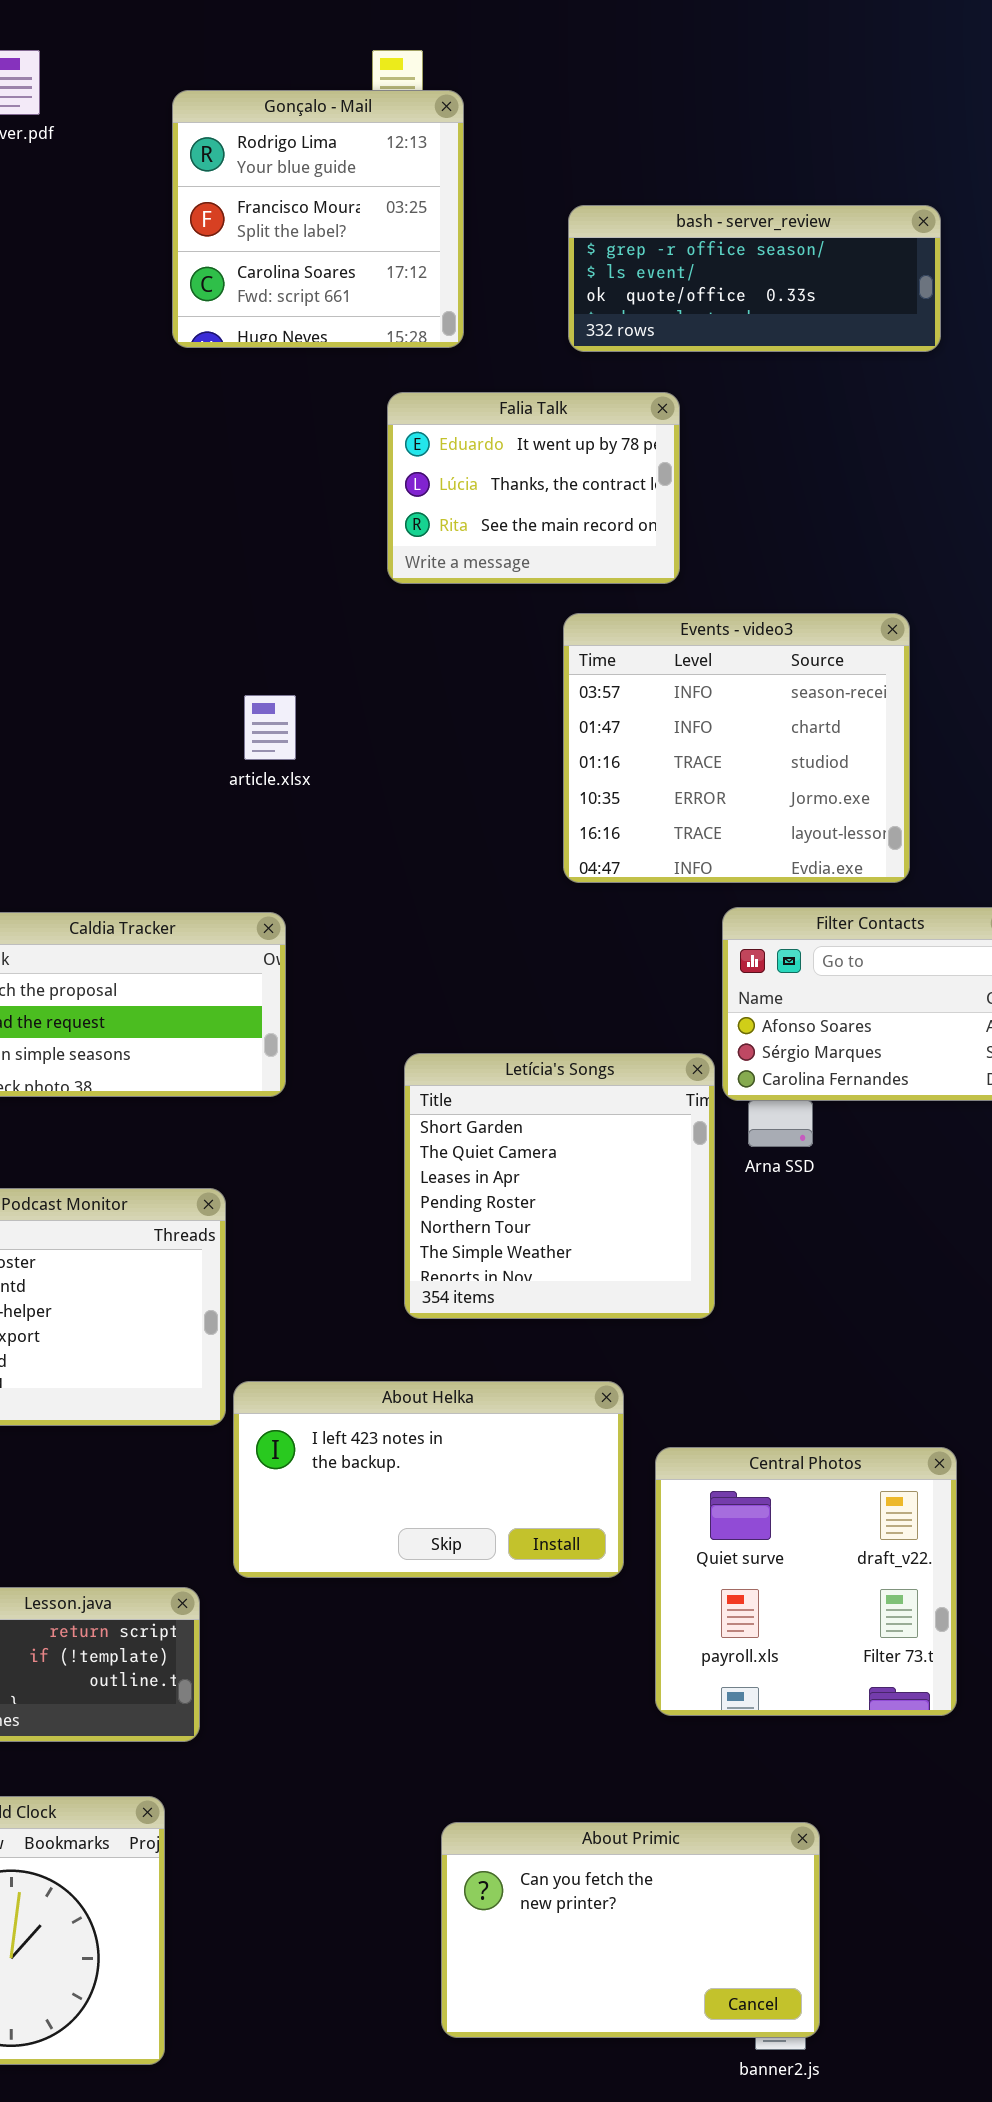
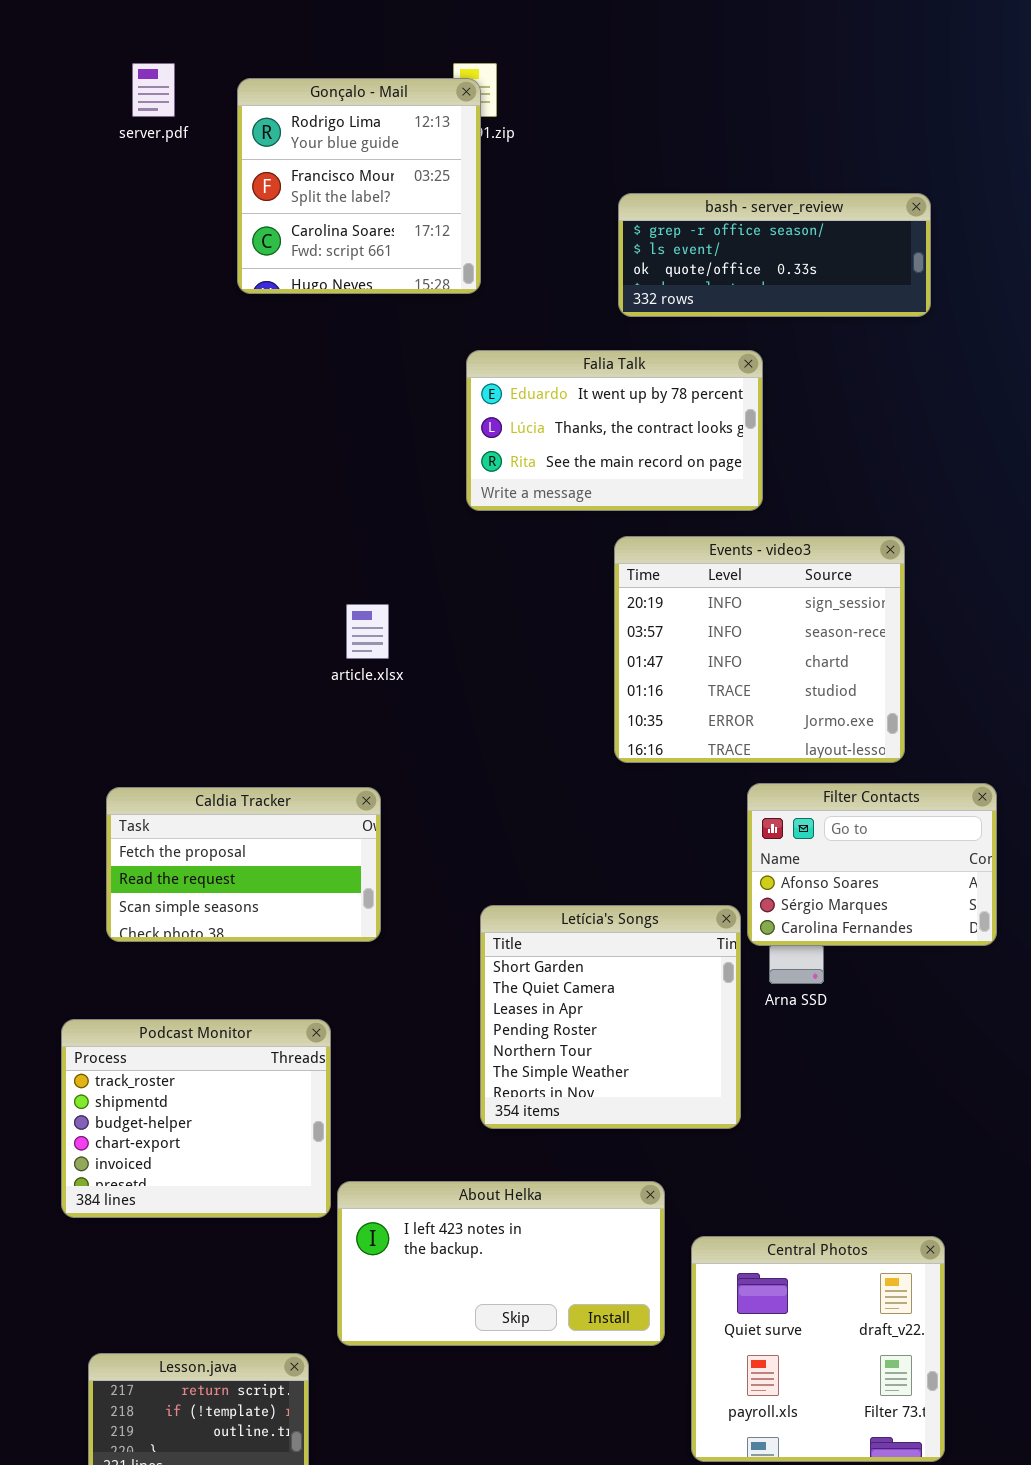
Gonçalo - Mail: [172,90,464,348] -> [237,78,481,294], moved
Falia Talk: [387,392,680,584] -> [466,350,763,511], resized
Events - video3: [563,613,910,883] -> [614,536,905,763], scrolled up 1 row

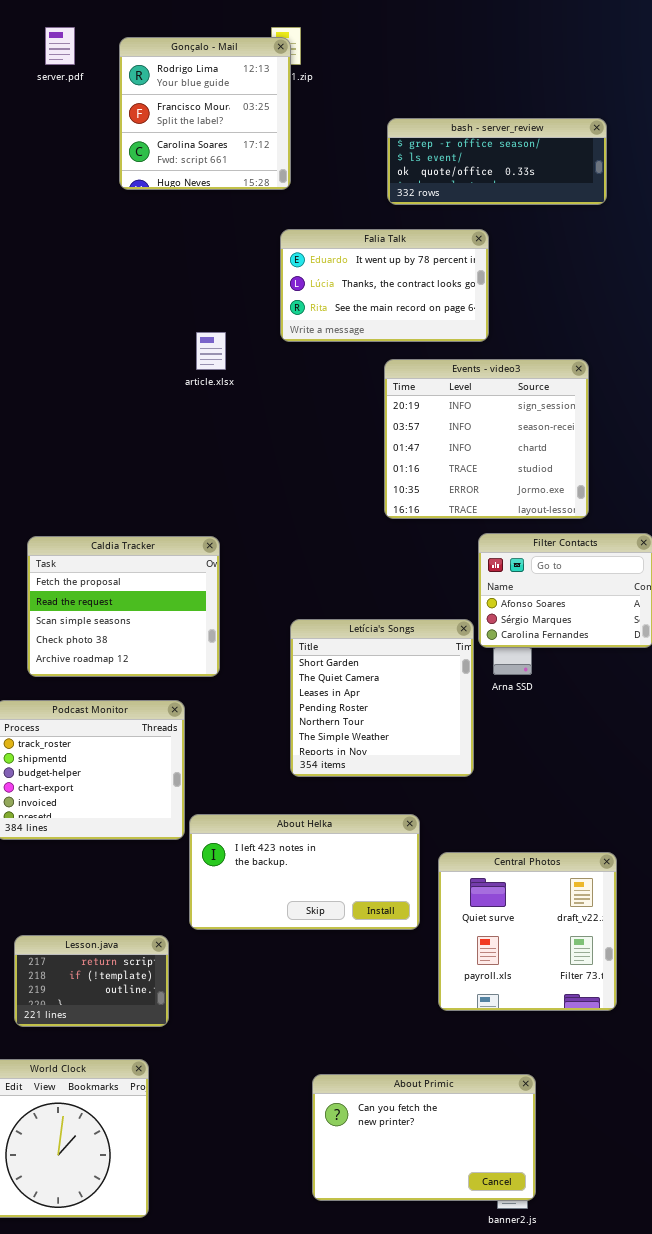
article.xlsx: [346,604,389,659] -> [196,332,226,370], moved
Caldia Tracker: [106,787,381,942] -> [27,536,220,677], resized

